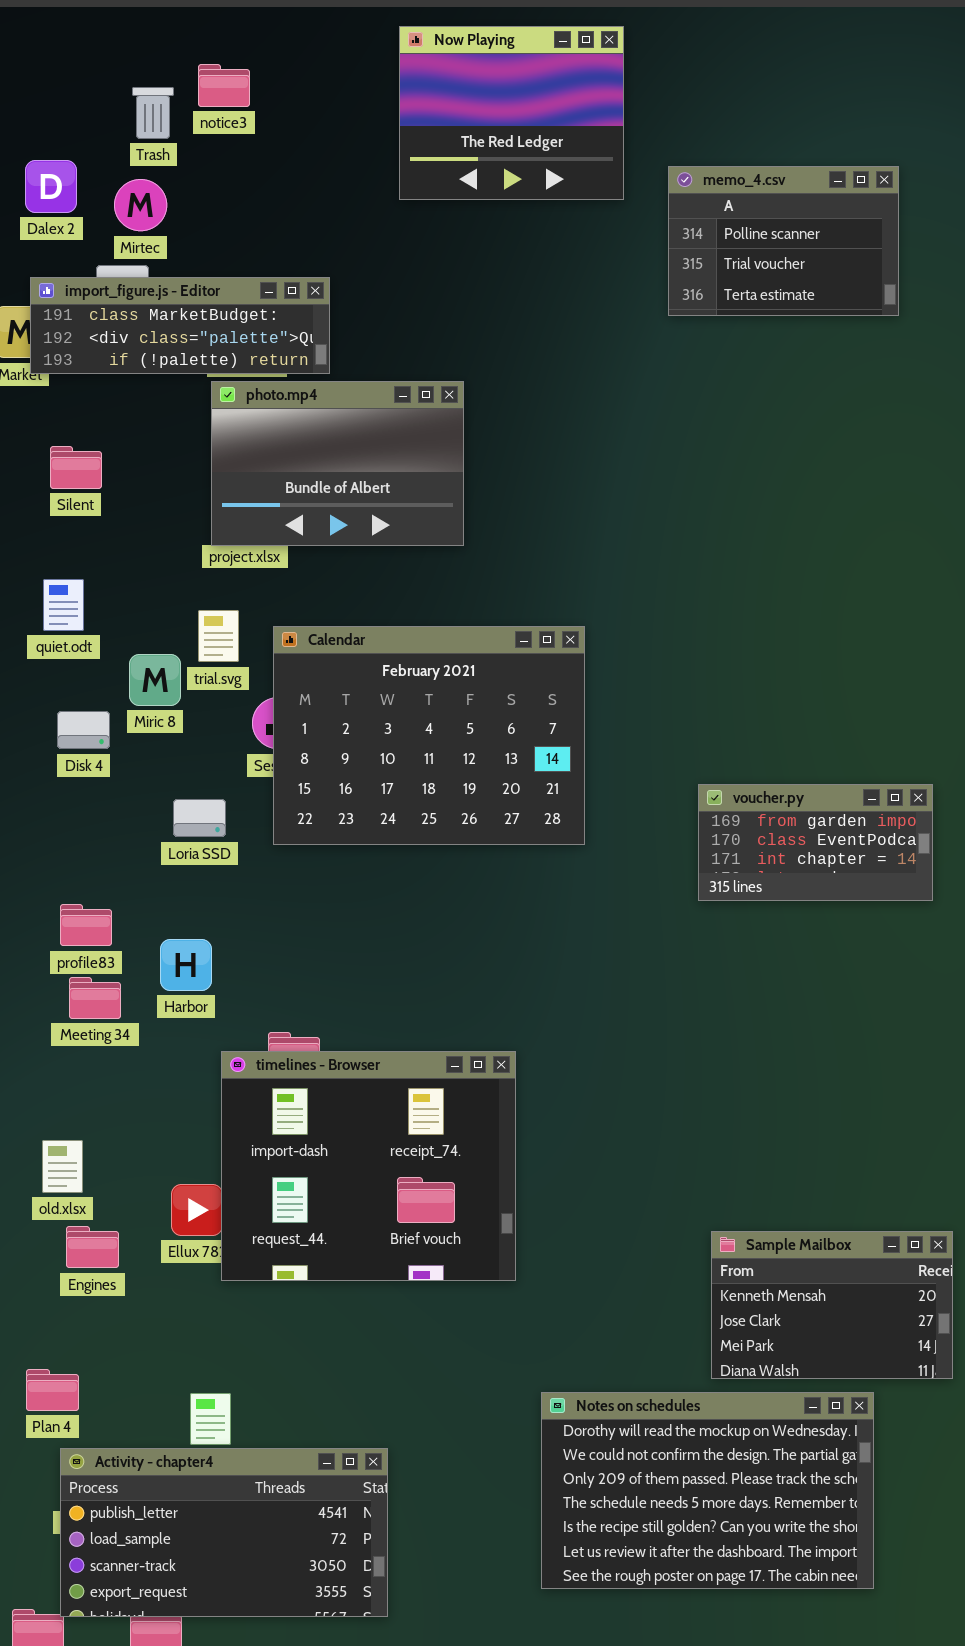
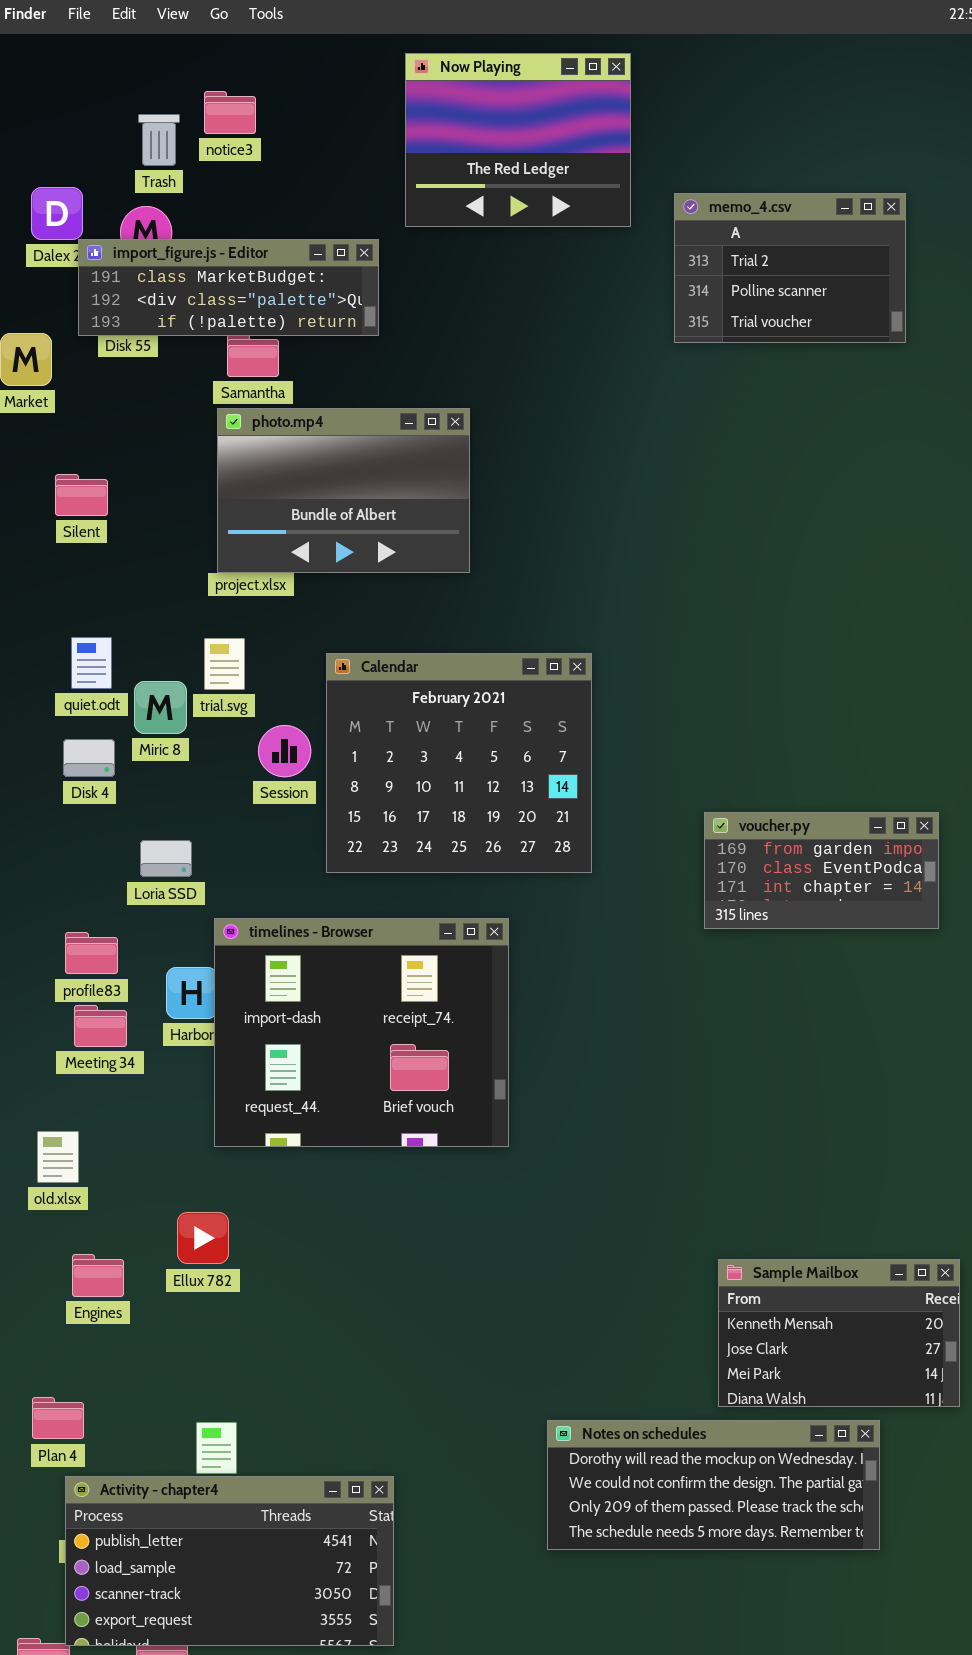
memo_4.csv: [668,166,899,316] -> [674,193,906,343], scrolled up 1 row
import_figure.js - Editor: [30,277,330,374] -> [78,239,379,336], moved
quiet.odt: [43,579,84,631] -> [71,637,112,689], moved
Calendar: [273,626,585,845] -> [326,653,592,873], resized
Loria SSD: [173,799,226,837] -> [140,840,192,877], moved
timelines - Browser: [221,1051,516,1281] -> [214,918,509,1147], moved
old.xlsx: [42,1140,83,1193] -> [37,1131,79,1183], moved
Notes on schedules: [541,1392,874,1589] -> [547,1420,880,1550], resized

